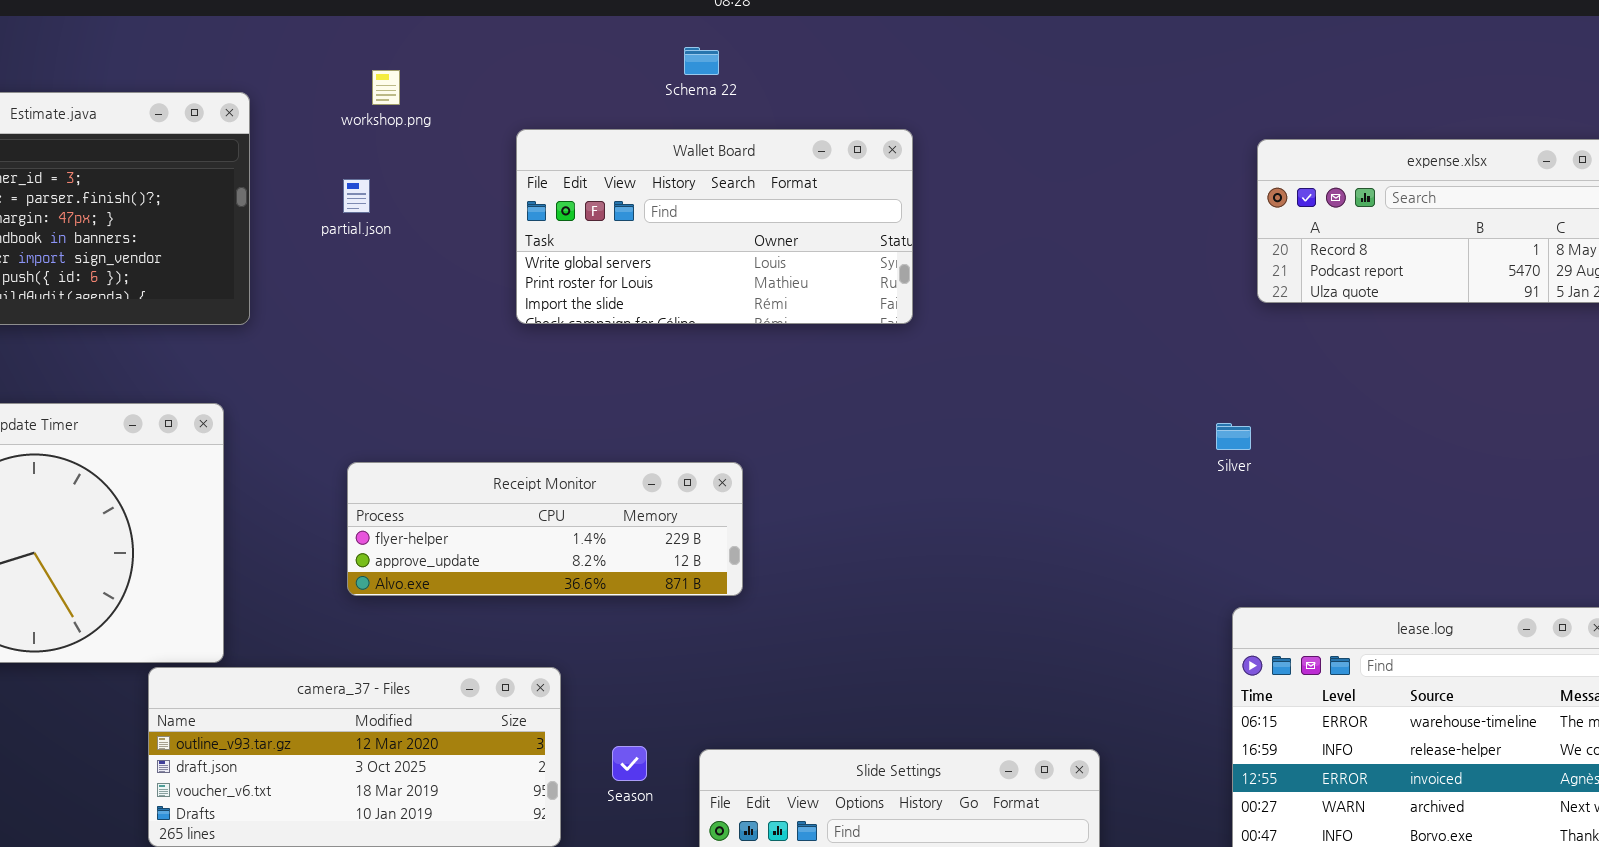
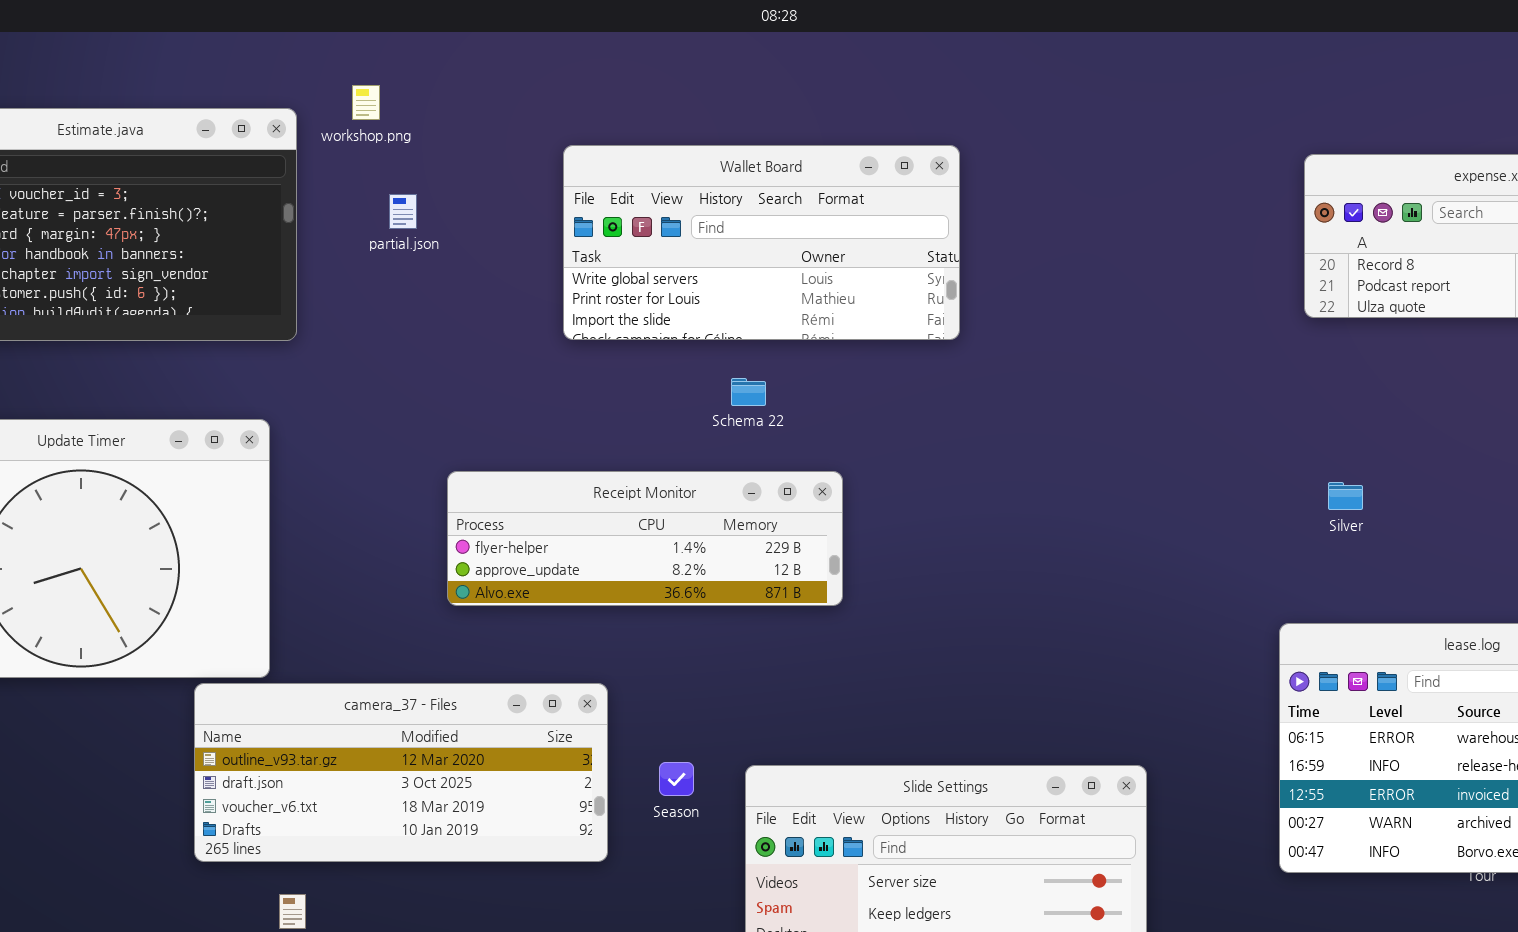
Schema 22: [684,47,719,75] -> [731,378,766,406], moved
workshop.png: [372,70,400,105] -> [352,85,380,120], moved
Silver: [1216,423,1251,450] -> [1328,482,1363,510], moved
Receipt Monitor: [347,462,743,596] -> [447,471,843,606], moved

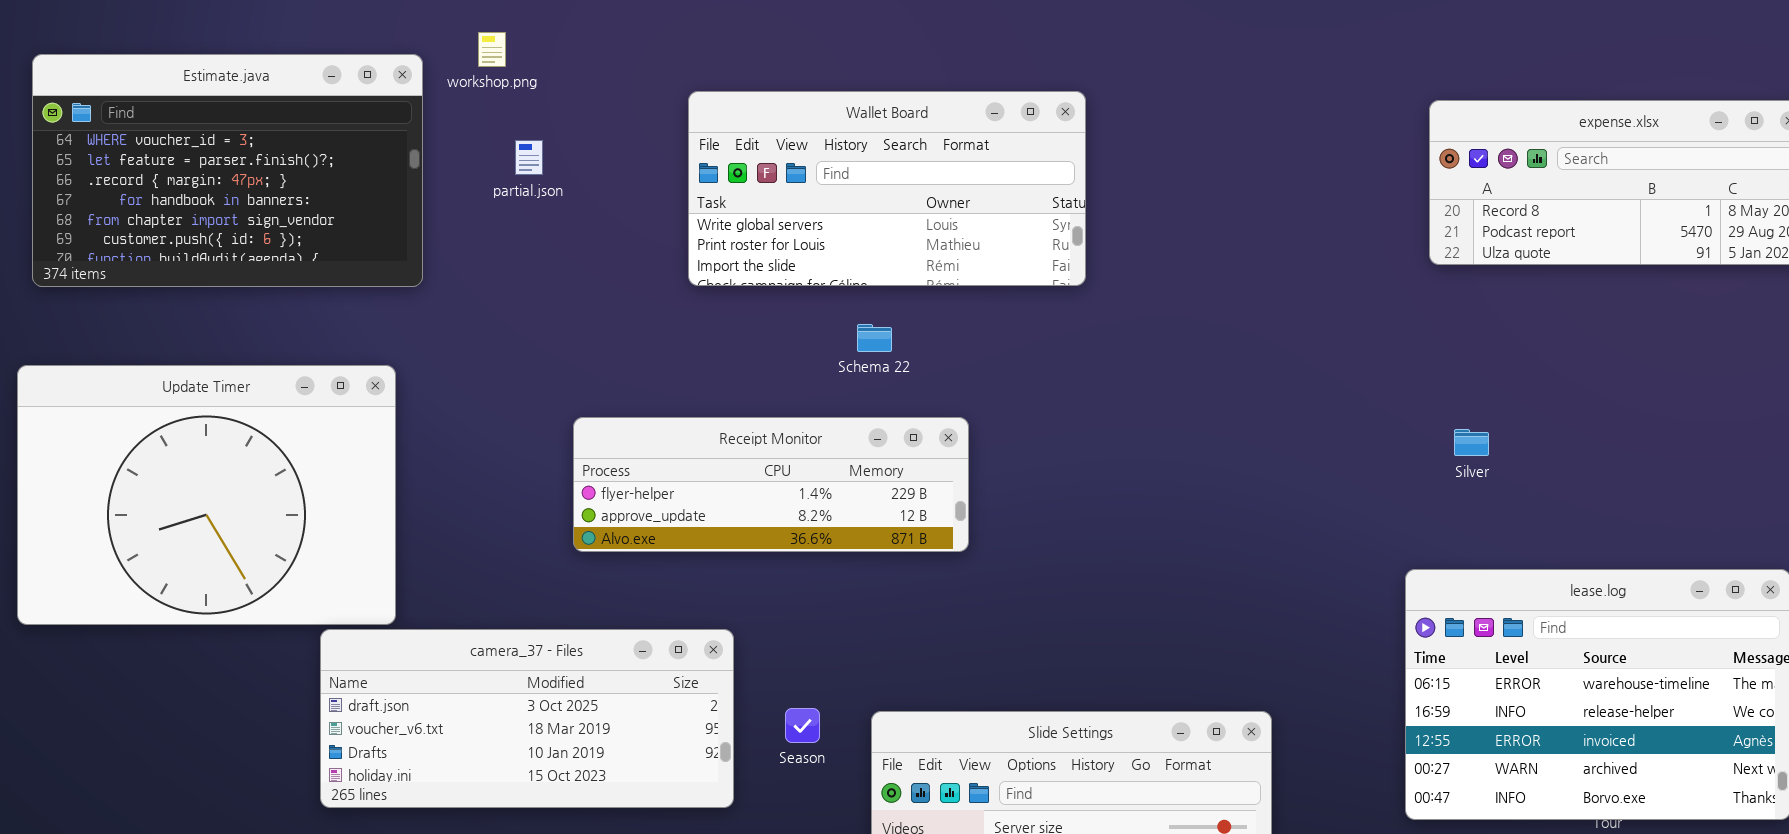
camera_37 - Files: [194,683,608,862] -> [320,629,734,808], scrolled down 1 row

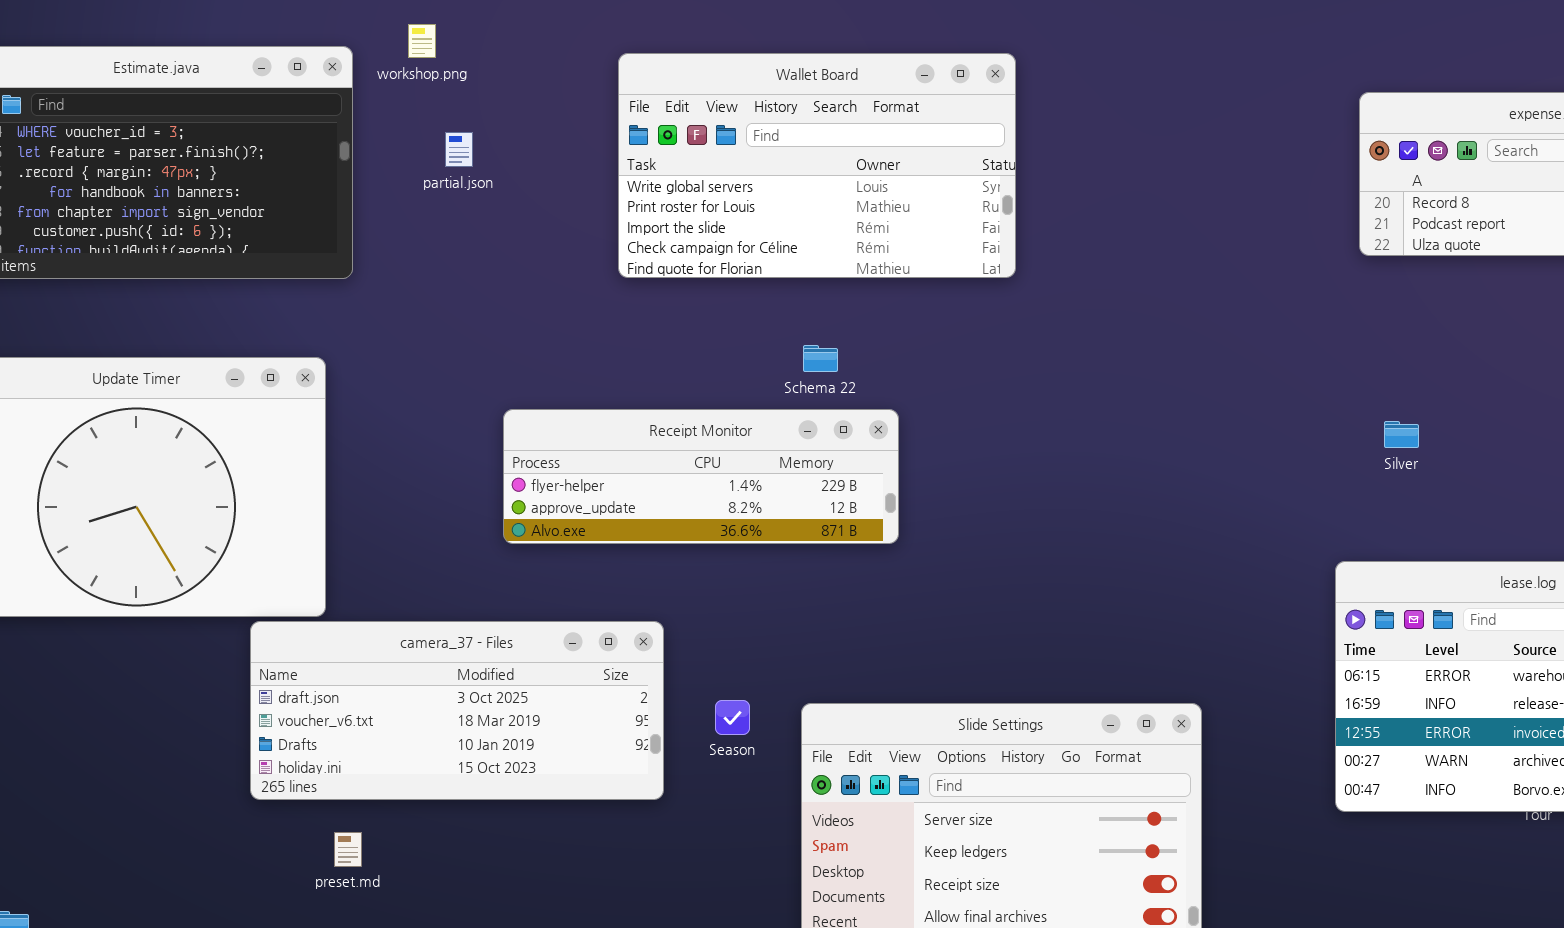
Wallet Board: [688,91,1086,286] -> [618,53,1016,278], resized
Schema 22: [857,324,892,352] -> [803,345,838,372], moved

